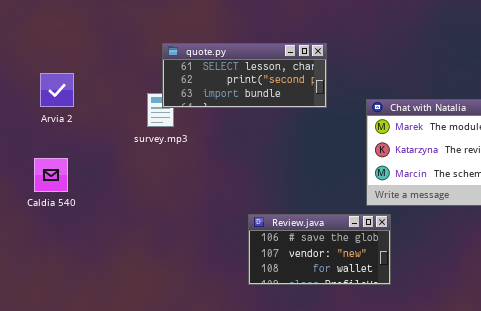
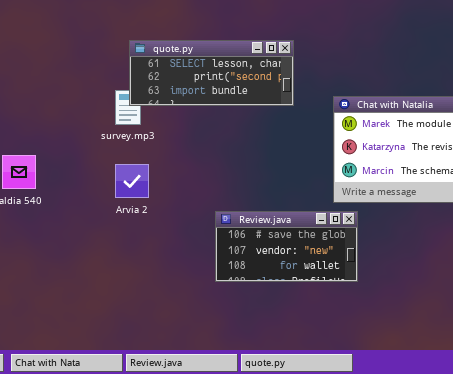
Arvia 2: [40,73,74,107] -> [115,164,149,198], moved

